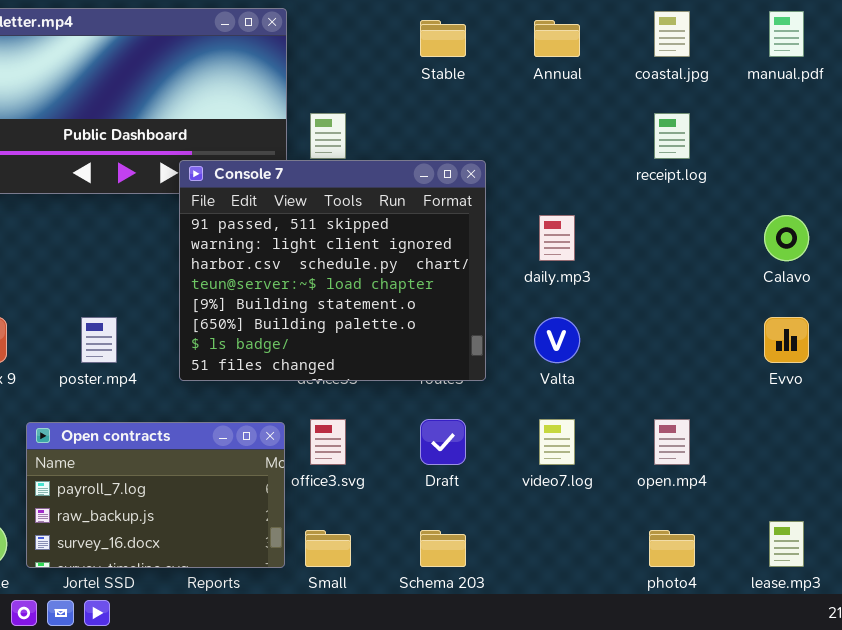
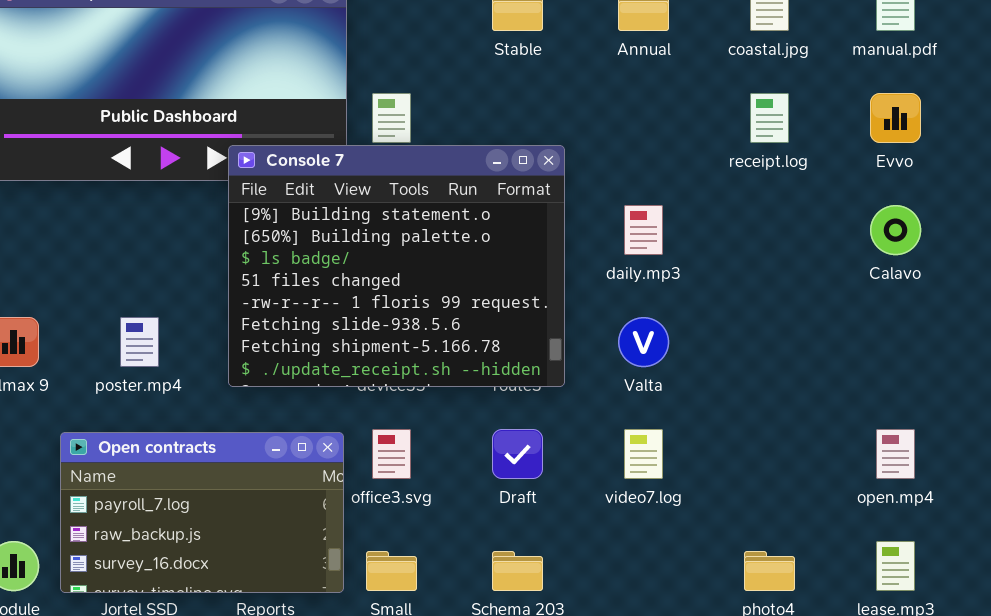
Console 7: [179,160,486,381] -> [228,145,565,387], scrolled down 4 rows
Evvo: [764,317,809,363] -> [870,93,921,143], moved
open.mp4: [654,419,690,465] -> [876,429,915,479], moved

